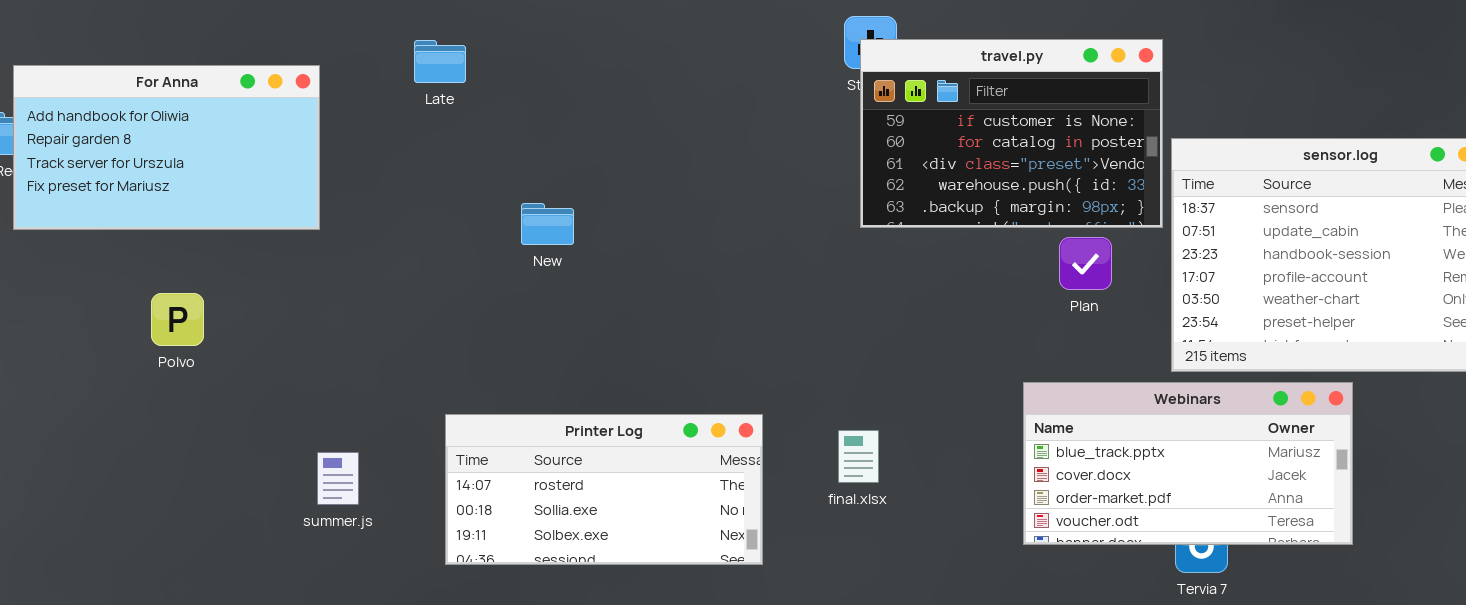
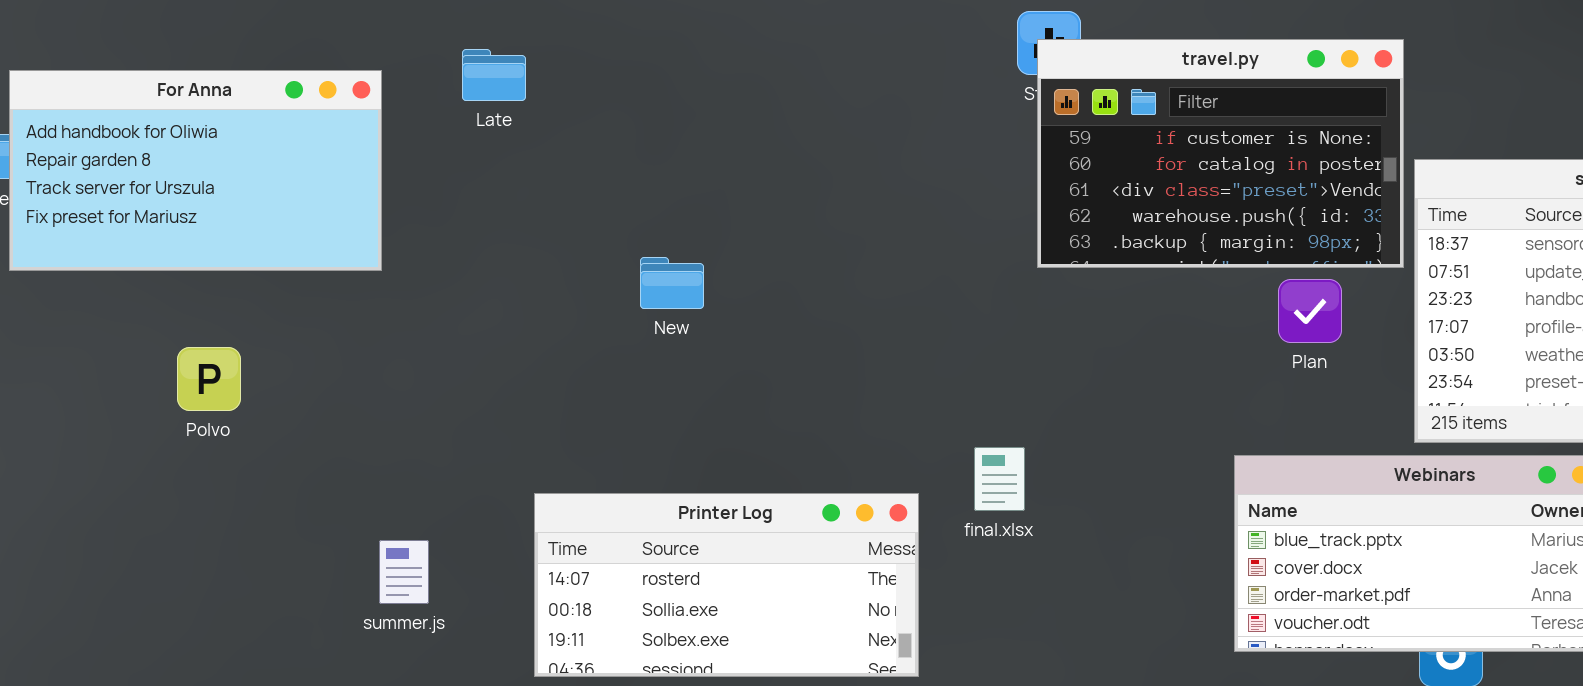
Late: [414,40,466,83] -> [462,49,526,101], moved
New: [521,203,574,245] -> [640,257,704,309], moved
final.xlsx: [838,430,879,483] -> [974,447,1025,511], moved

